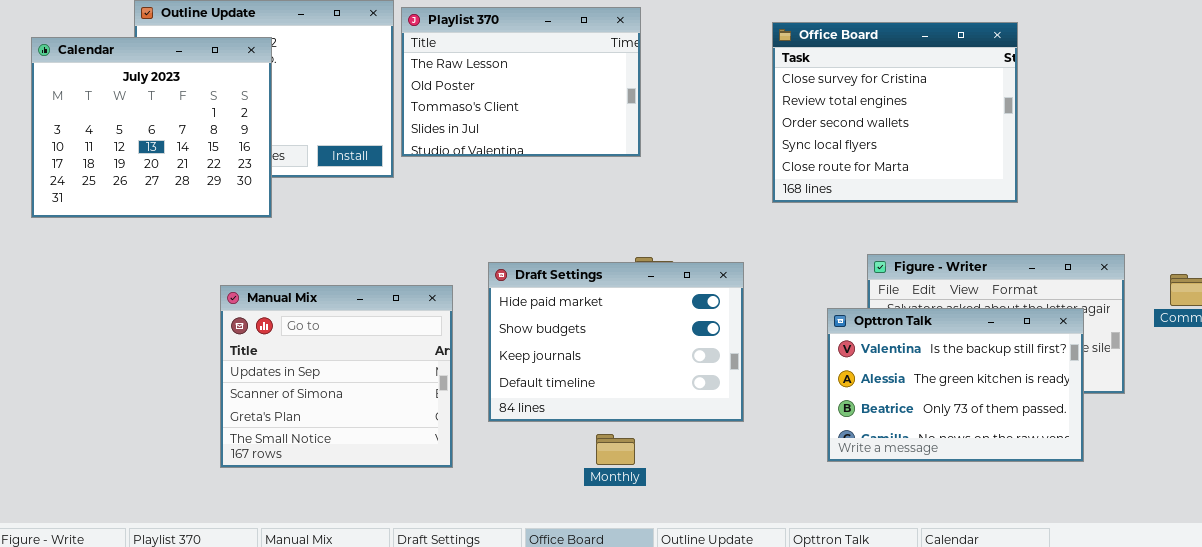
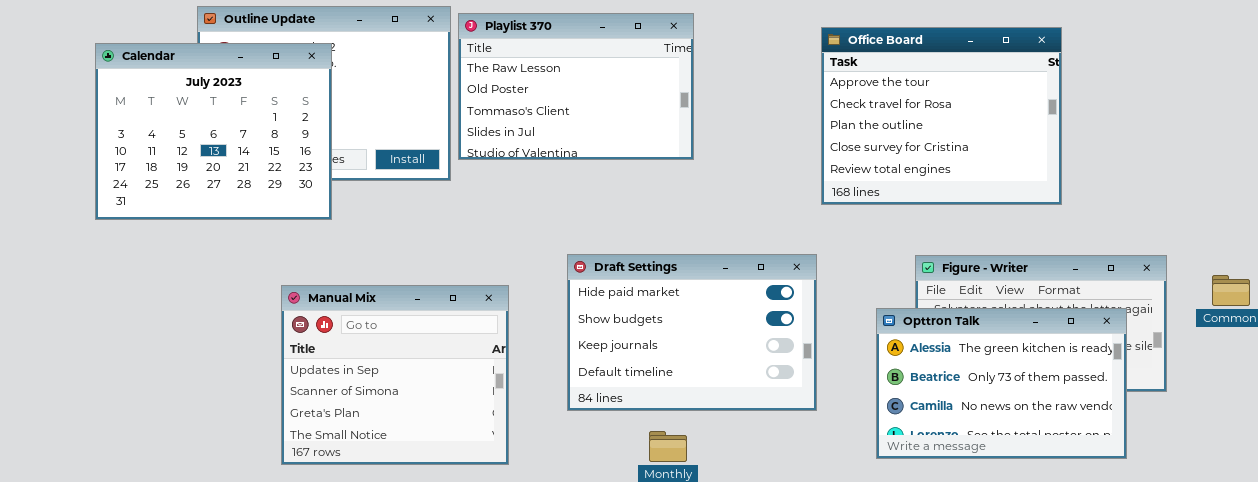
Office Board: [772,22,1018,203] -> [821,27,1062,205], scrolled up 3 rows
Draft Settings: [488,262,744,422] -> [567,254,817,411], moved
Opttron Talk: [827,308,1084,462] -> [876,308,1127,459], scrolled down 1 row

